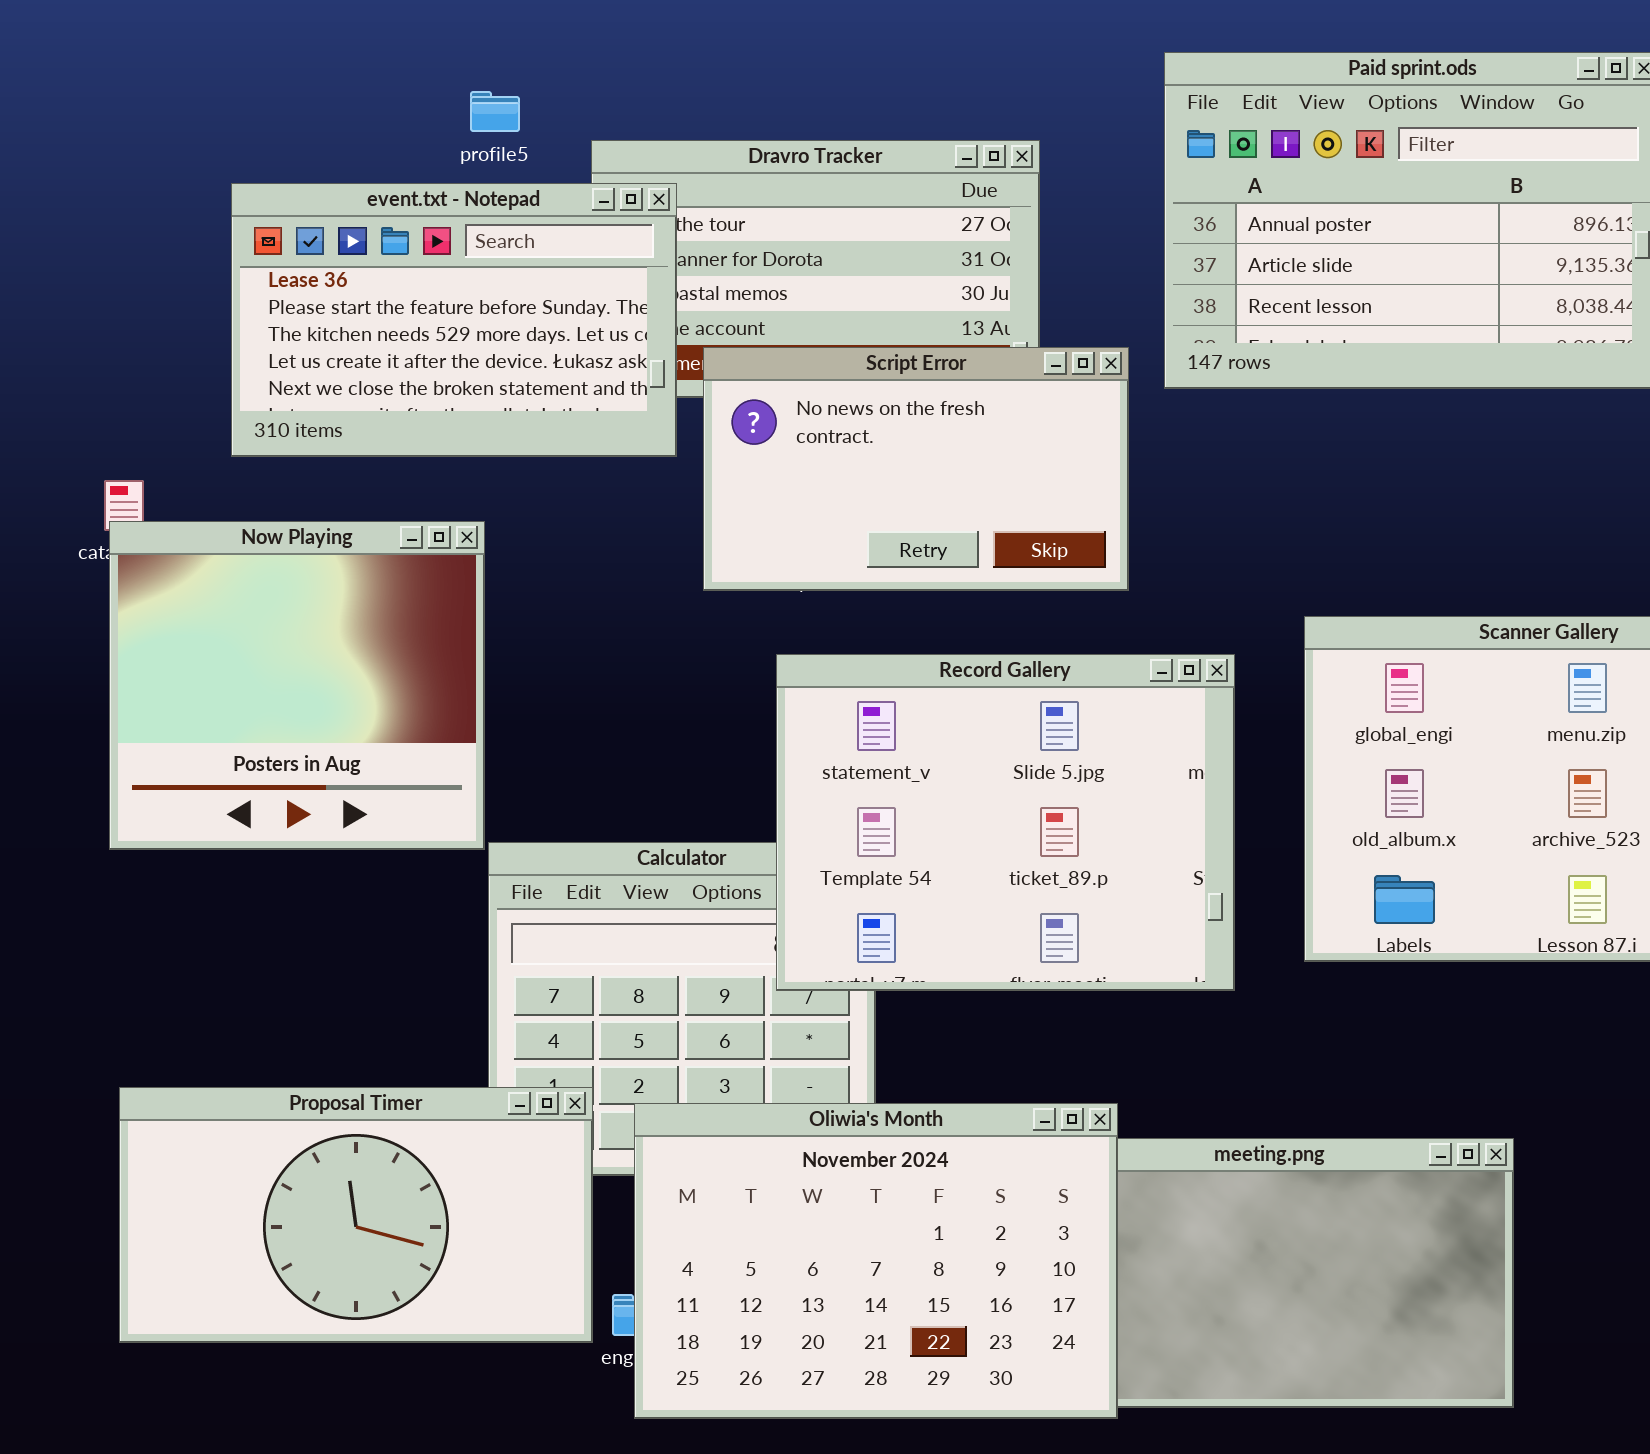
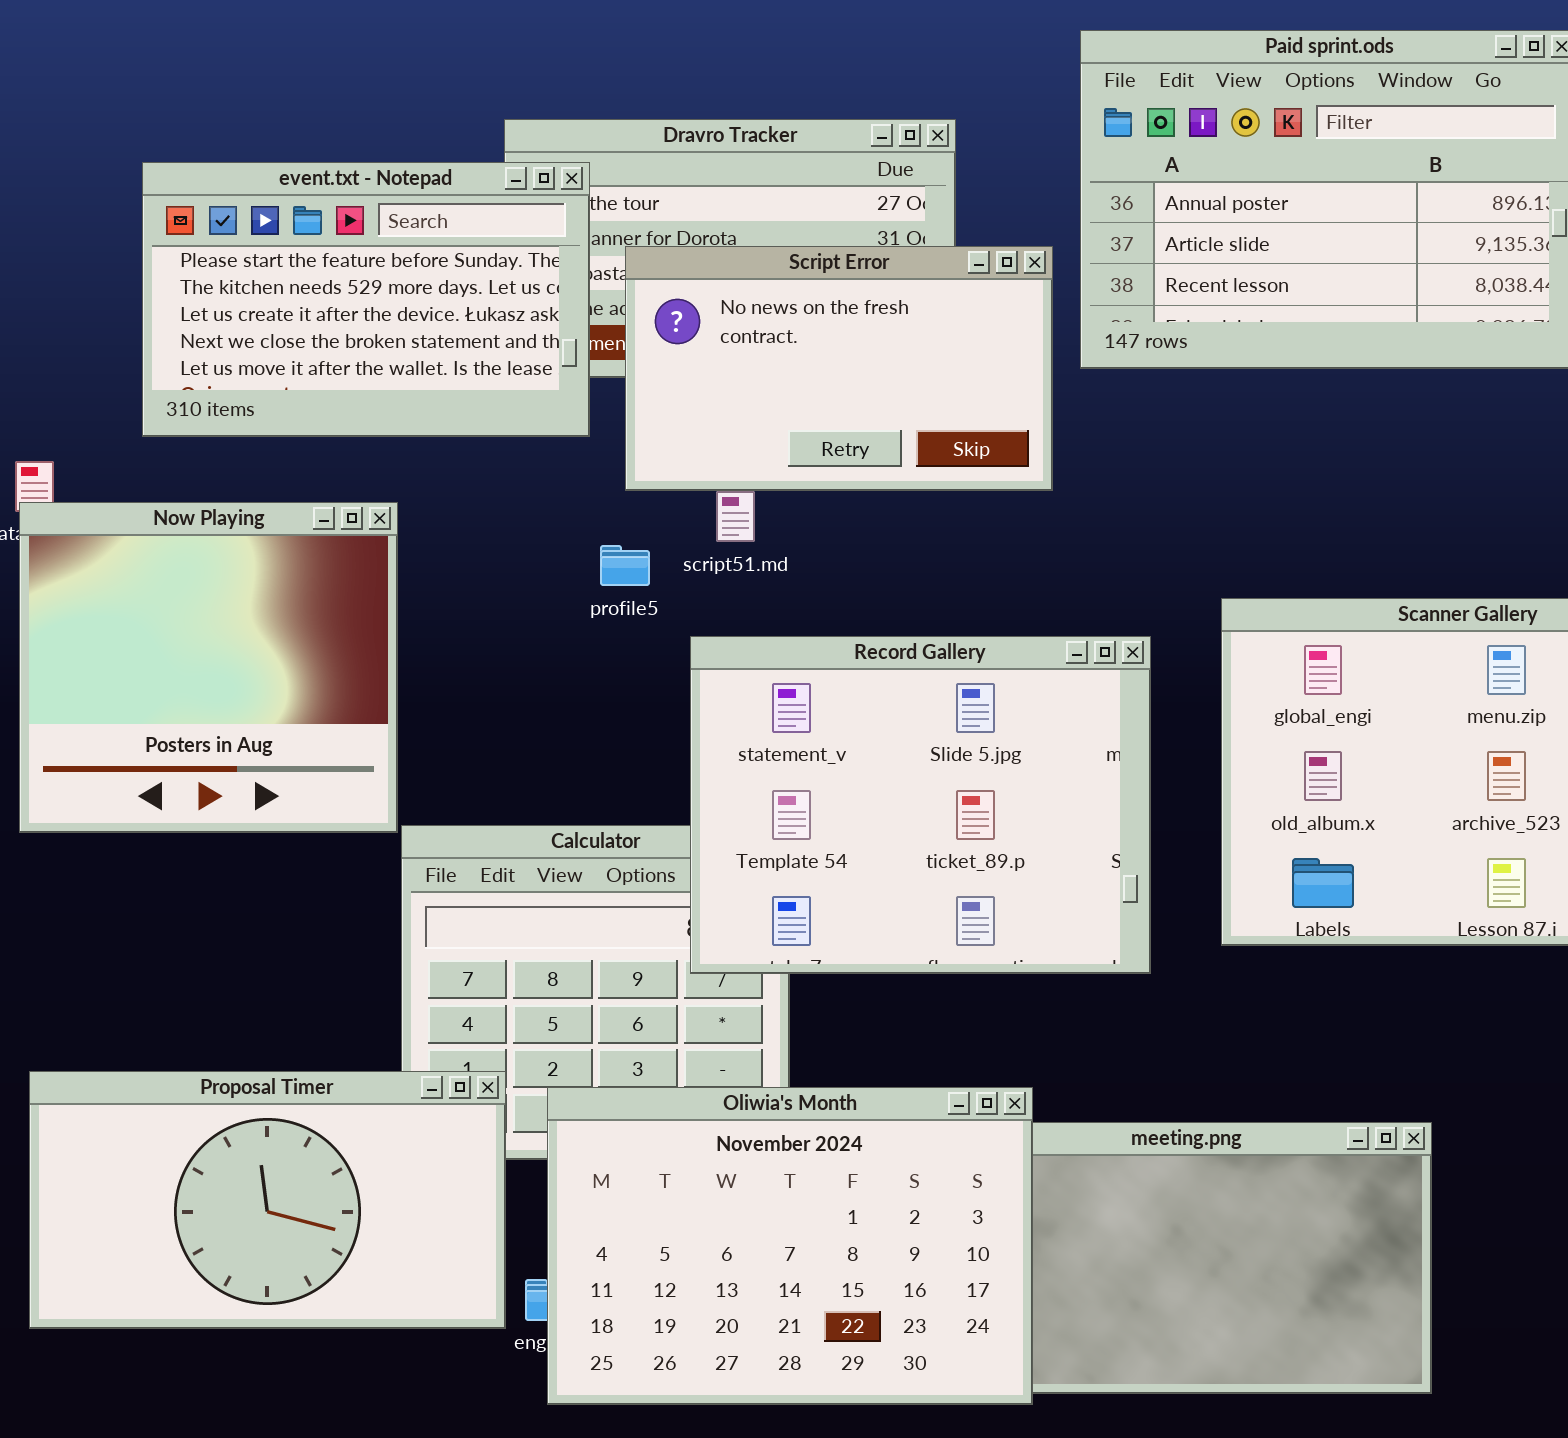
profile5: [470,91,520,132] -> [600,545,650,586], moved
event.txt - Notepad: [231,183,677,457] -> [142,162,590,437], scrolled down 1 row
Script Error: [703,347,1129,591] -> [625,246,1053,491], moved

